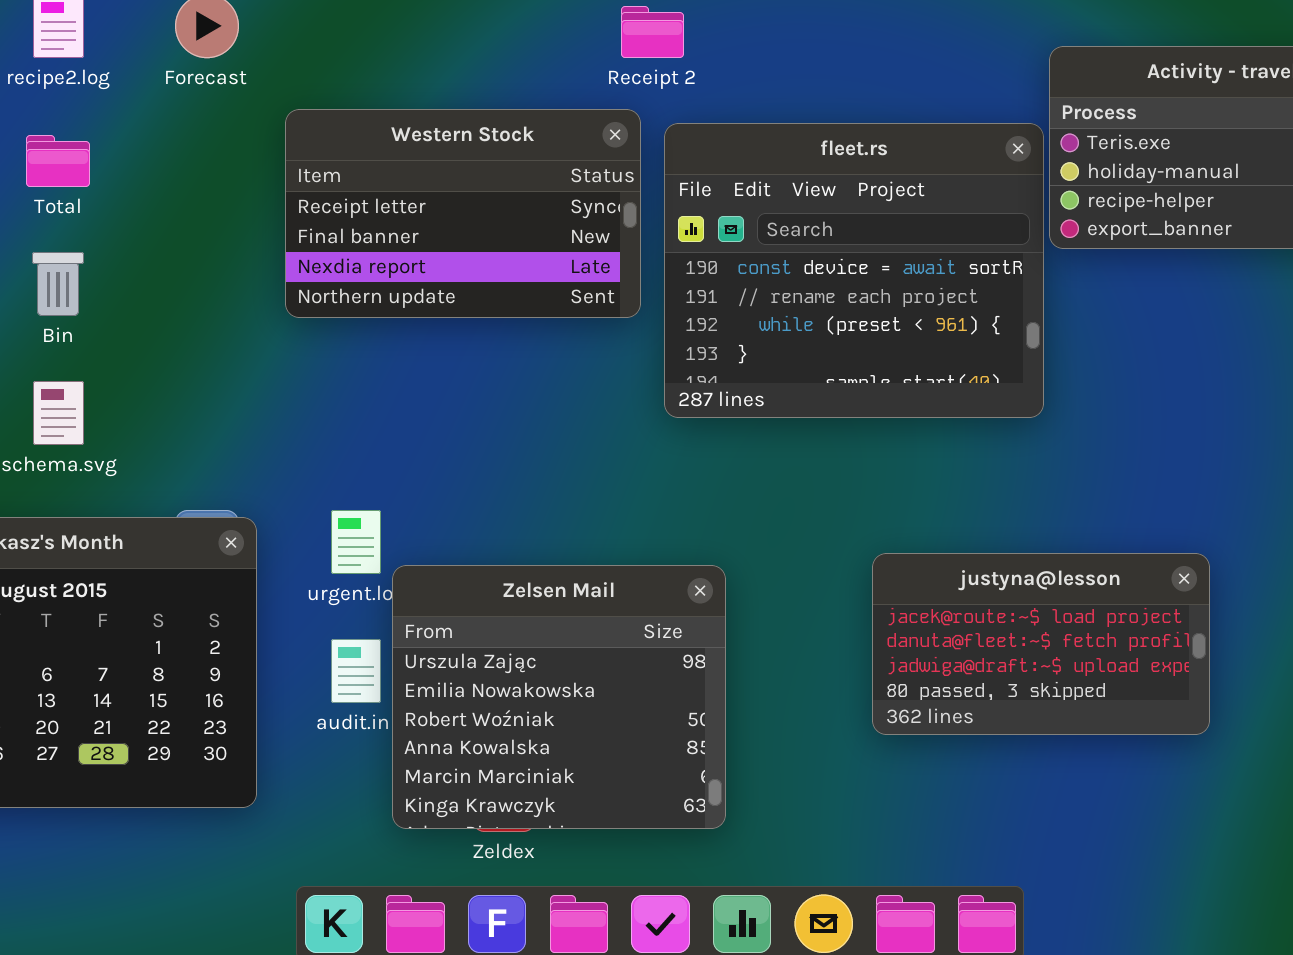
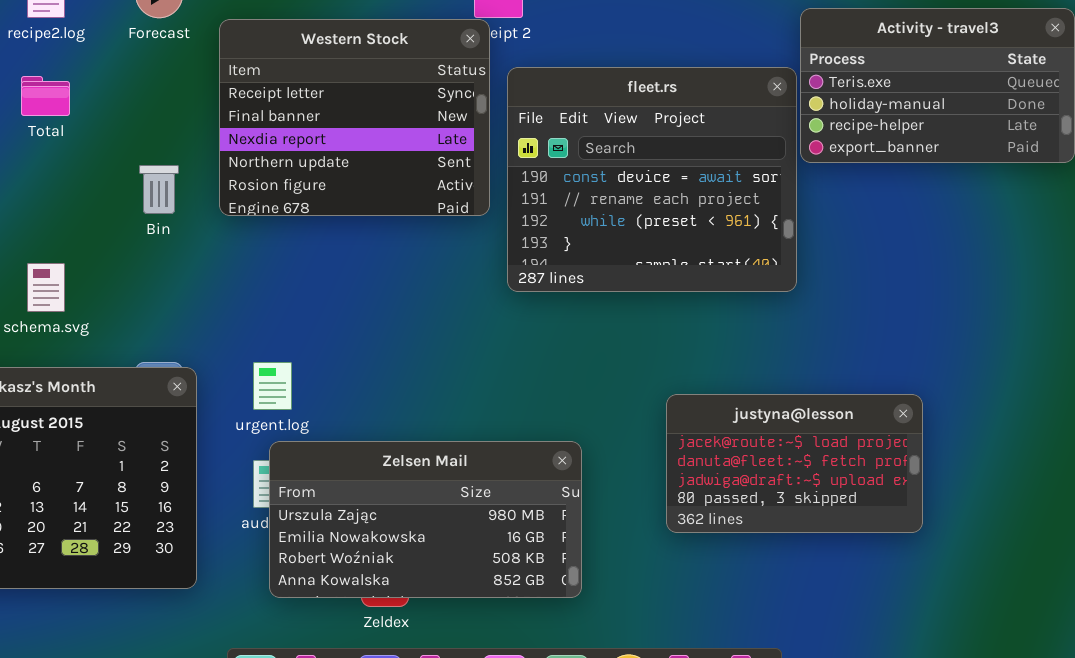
Western Stock: [285,109,641,318] -> [219,19,490,216], resized
Bin: [32,252,84,316] -> [139,165,179,214], moved
Zelsen Mail: [392,565,726,829] -> [269,441,582,598], moved, resized

